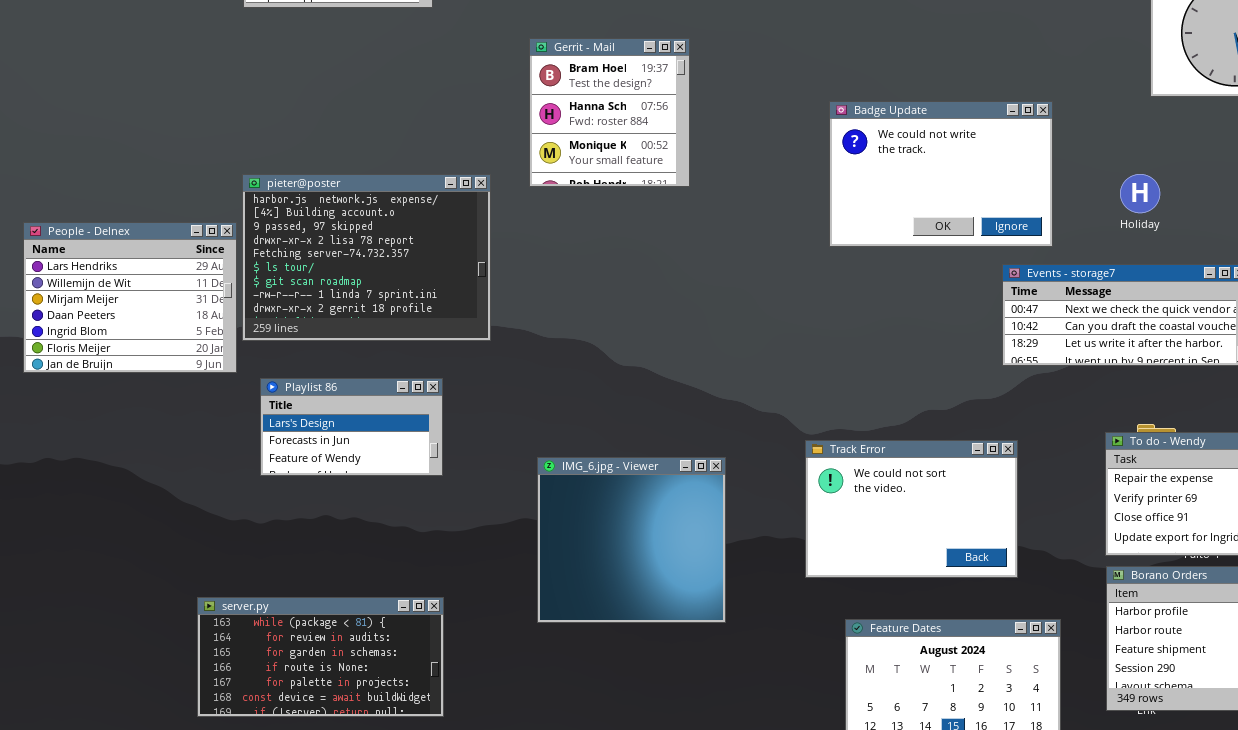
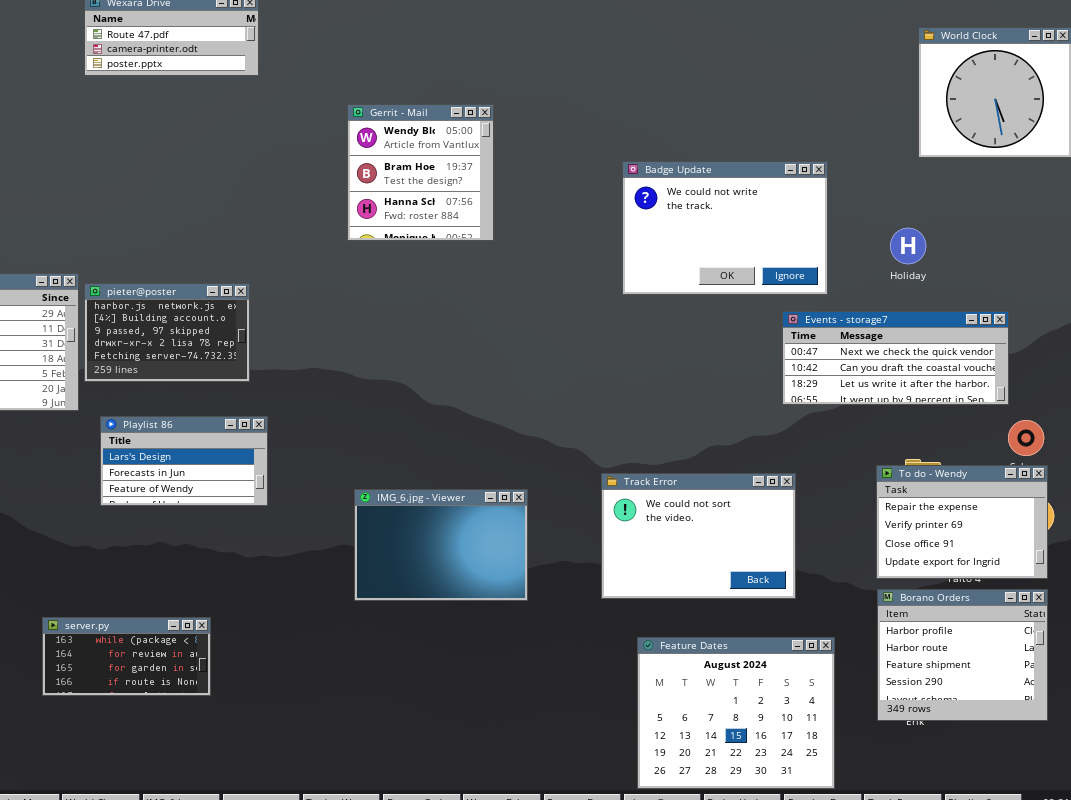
Gerrit - Mail: [529,38,690,187] -> [347,104,494,241], scrolled up 1 row
pieter@poster: [242,174,491,341] -> [84,283,250,382], resized
IMG_6.jpg - Viewer: [537,457,726,623] -> [354,489,528,601], resized
server.py: [197,597,444,717] -> [42,617,211,696], resized

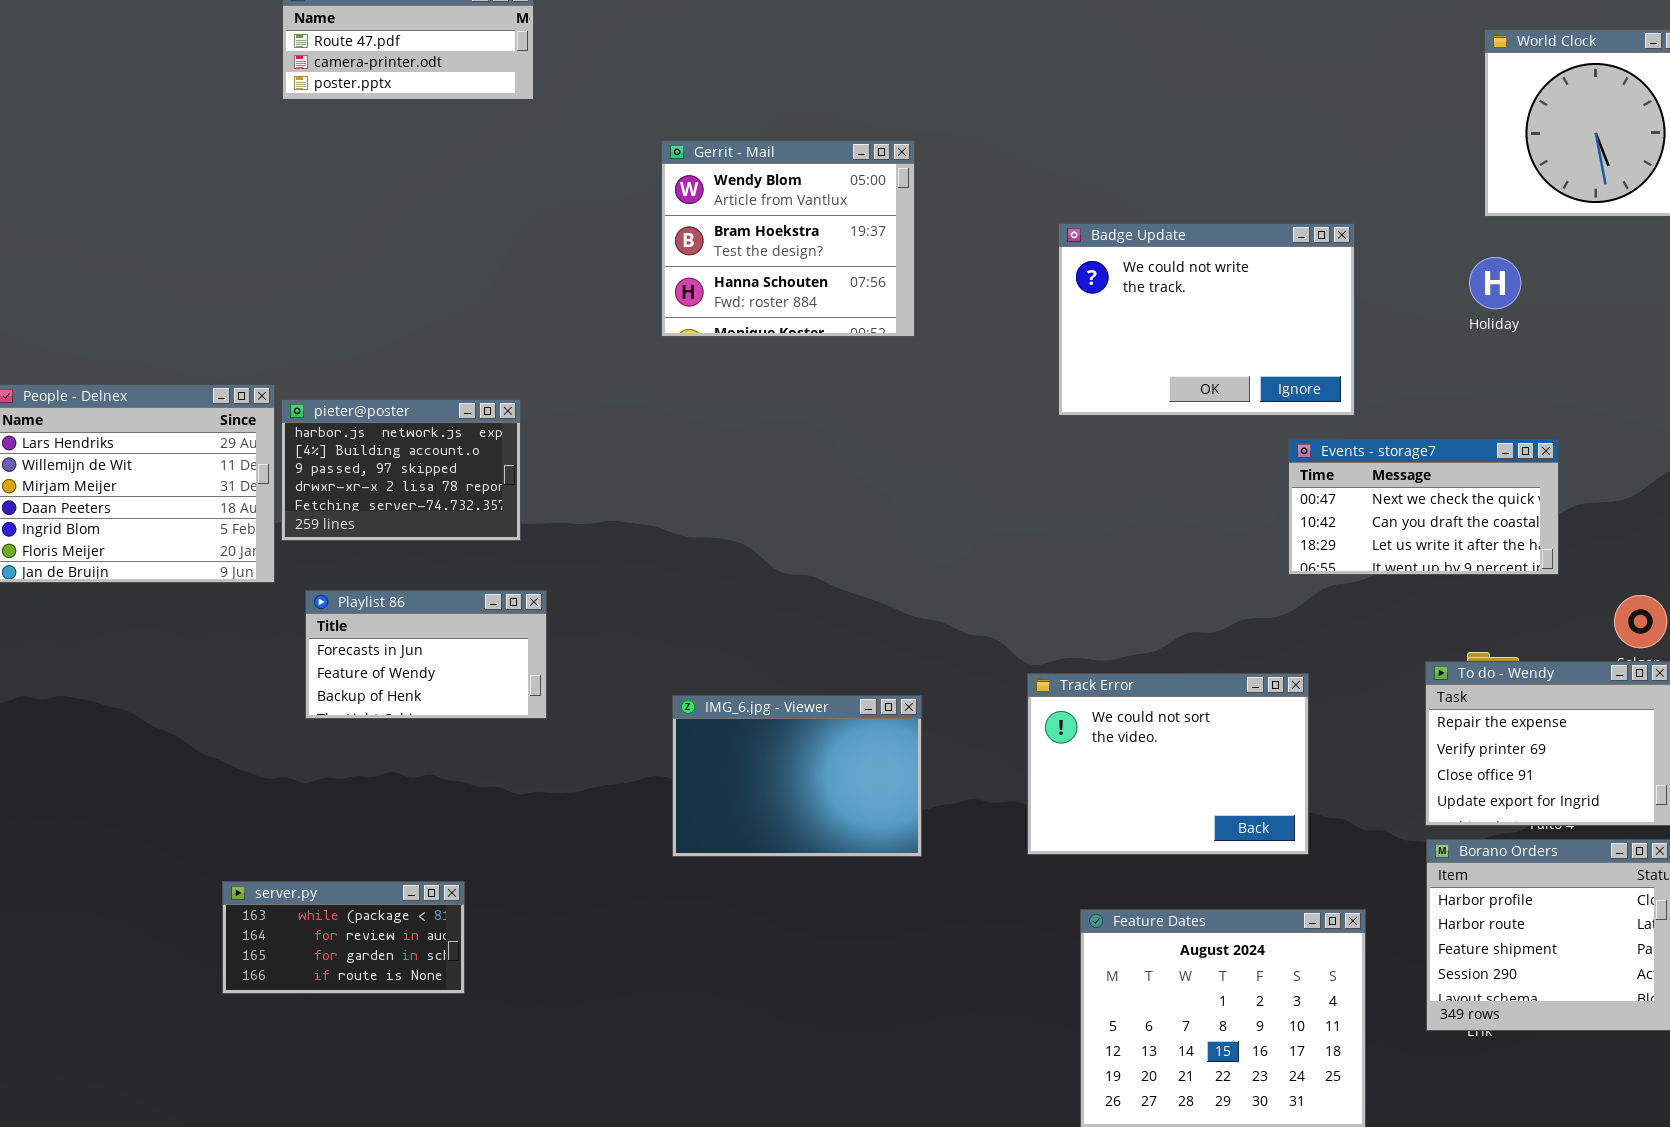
Gerrit - Mail: [347,104,494,241] -> [661,140,915,337], resized
Holiday: [890,228,926,264] -> [1469,257,1521,309], moved
Events - storage7: [782,311,1009,405] -> [1288,439,1559,575], resized
Playlist 86: [100,416,268,506] -> [305,590,547,719], scrolled down 1 row

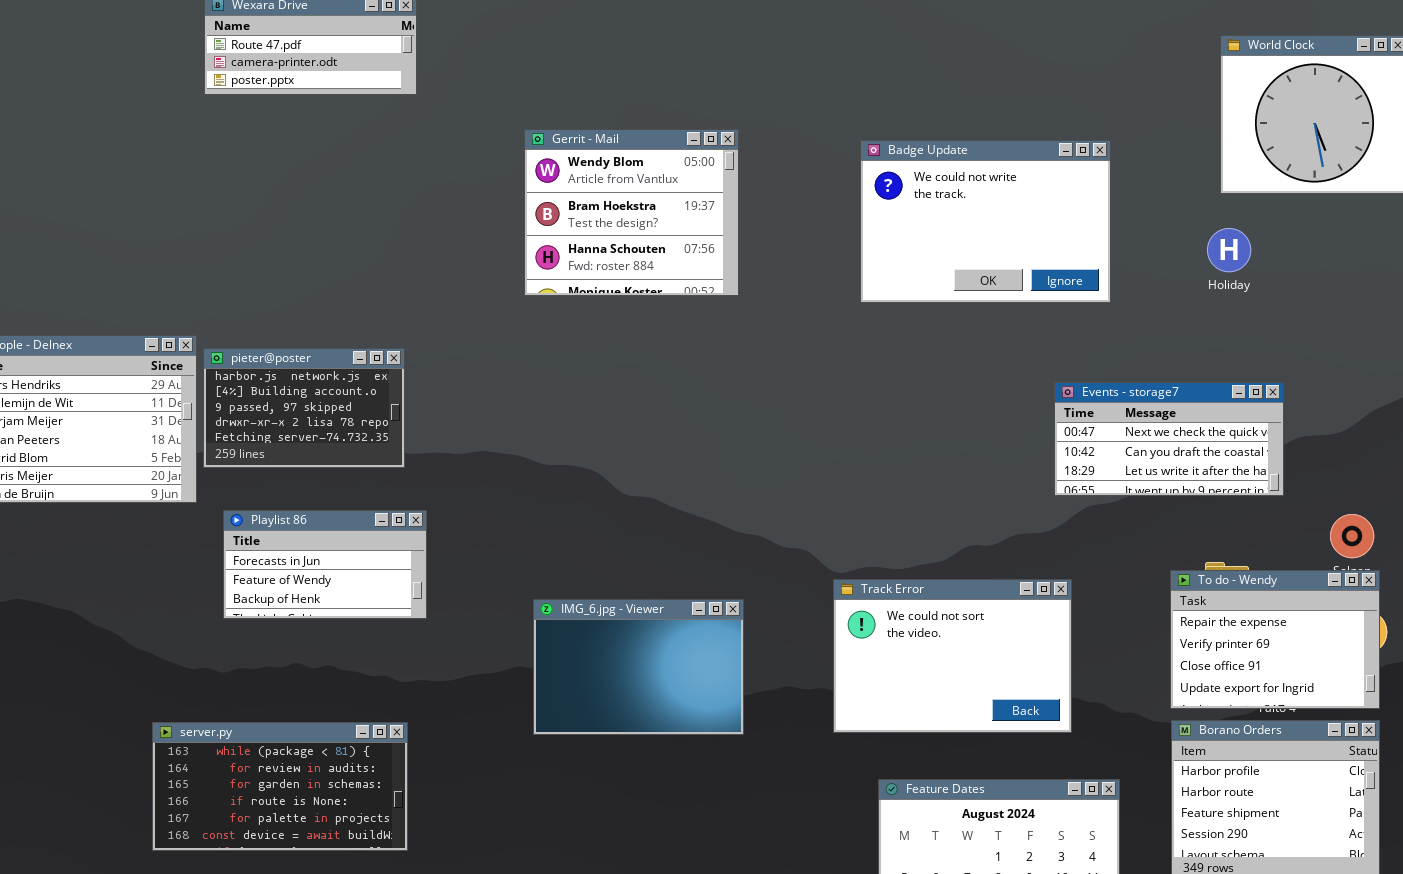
Badge Update: [1058,223,1355,416] -> [860,140,1111,303], moved
server.py: [222,881,465,994] -> [152,722,408,851], resized

